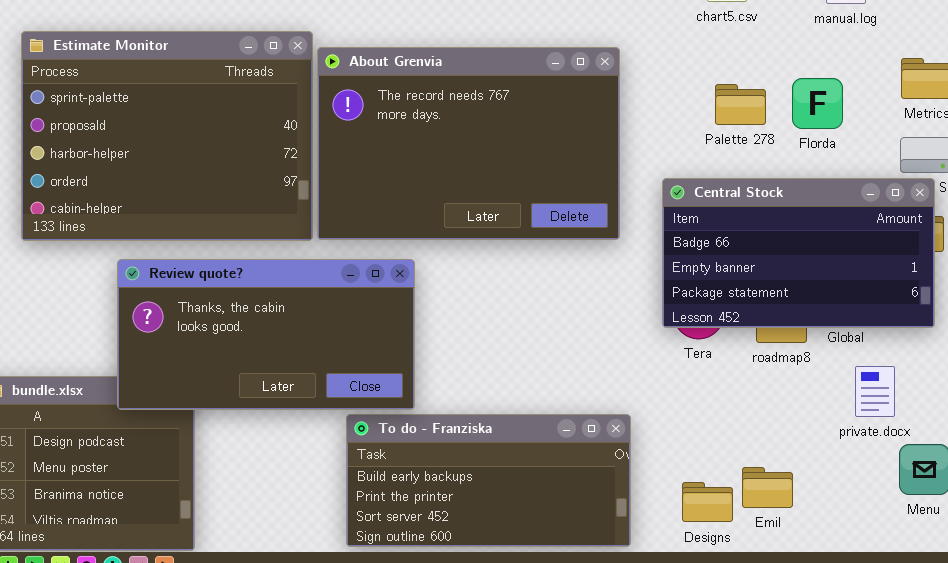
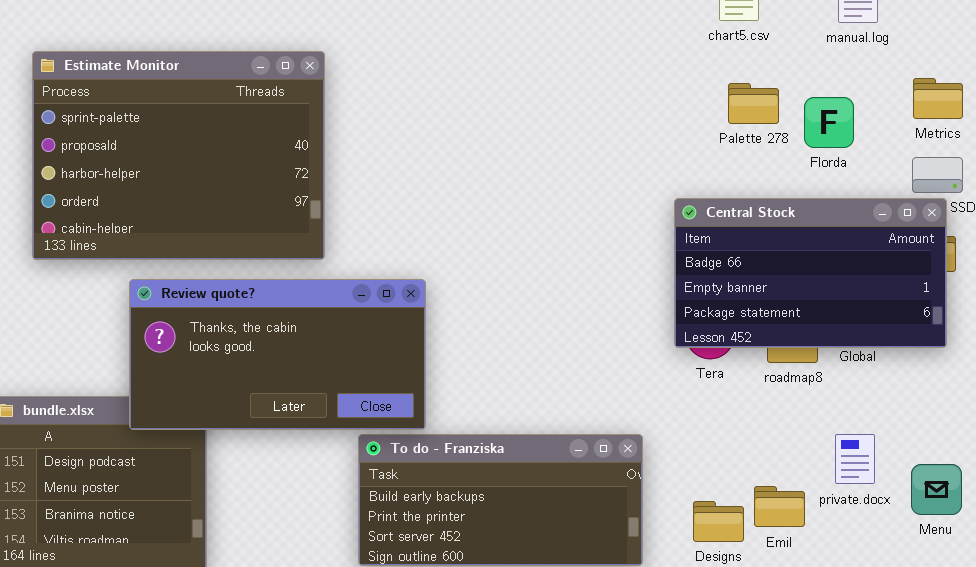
About Grenvia: [317,47,620,240] -> none, closed
Palette 278: [715,84,766,125] -> [728,83,779,124], moved
private.docx: [855,366,895,417] -> [835,434,875,484], moved

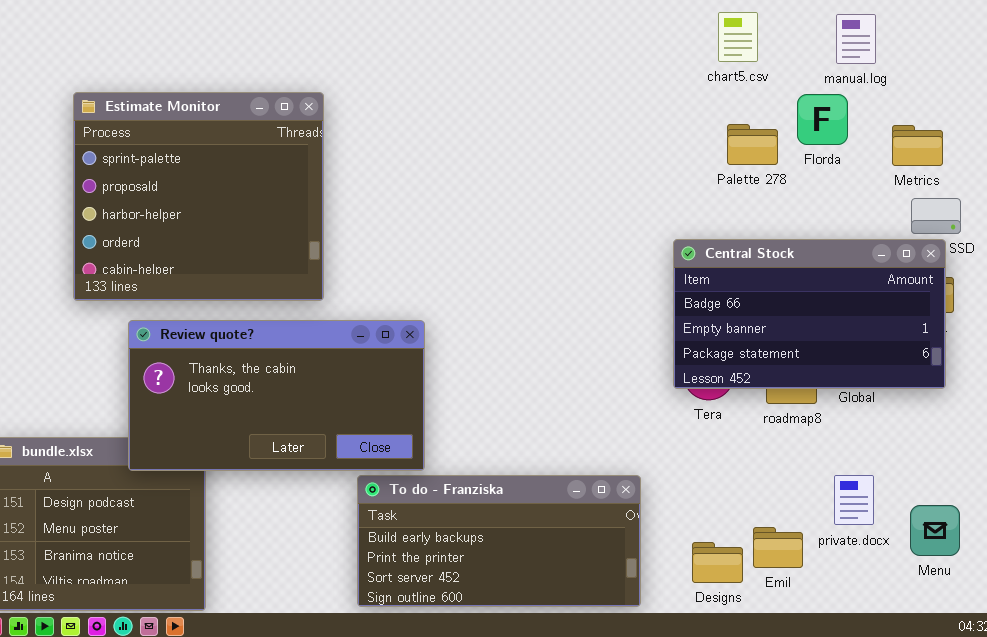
Estimate Monitor: [32,51,325,260] -> [73,92,324,301], resized
Metrics: [913,78,963,119] -> [892,125,943,166], moved
Florda: [804,97,854,148] -> [797,94,848,145], moved

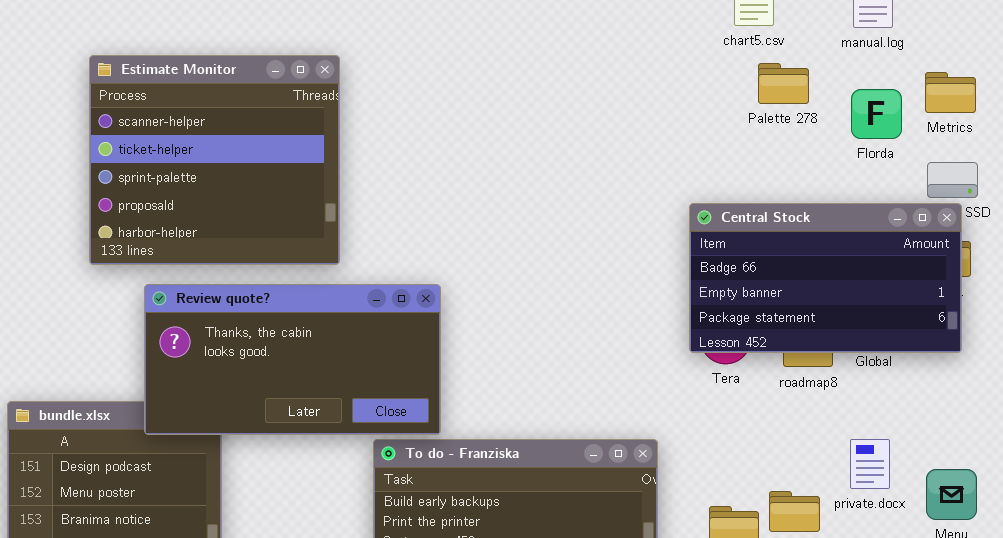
Estimate Monitor: [73,92,324,301] -> [89,55,340,265], scrolled up 2 rows
Florda: [797,94,848,145] -> [851,89,902,139], moved
Palette 278: [727,124,778,165] -> [758,63,809,104], moved
Metrics: [892,125,943,166] -> [925,72,976,113], moved

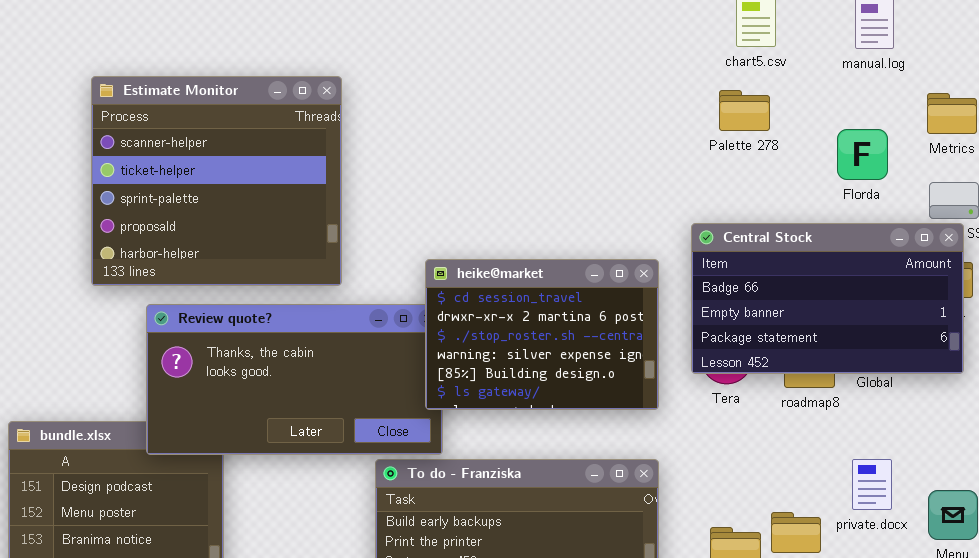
Palette 278: [758,63,809,104] -> [719,90,770,131], moved
Florda: [851,89,902,139] -> [837,129,888,180], moved
heike@market: none -> [425,259,659,410], opened

